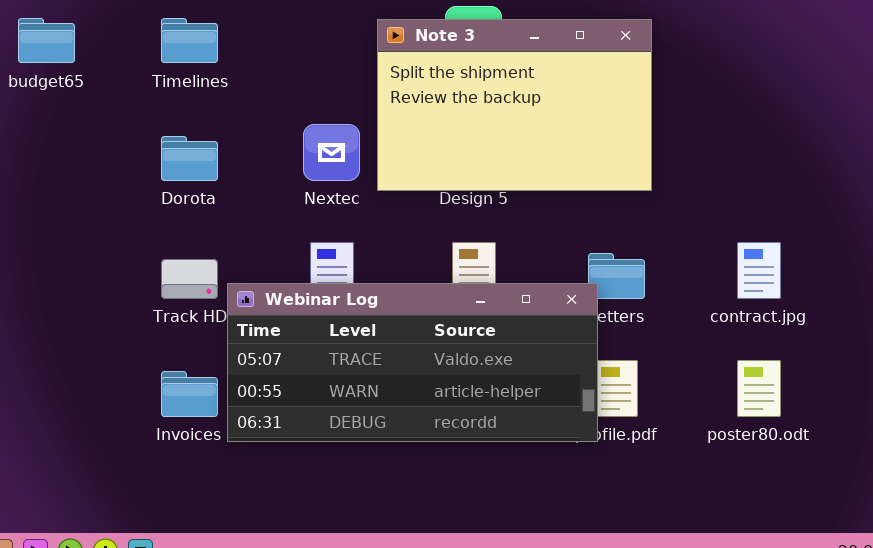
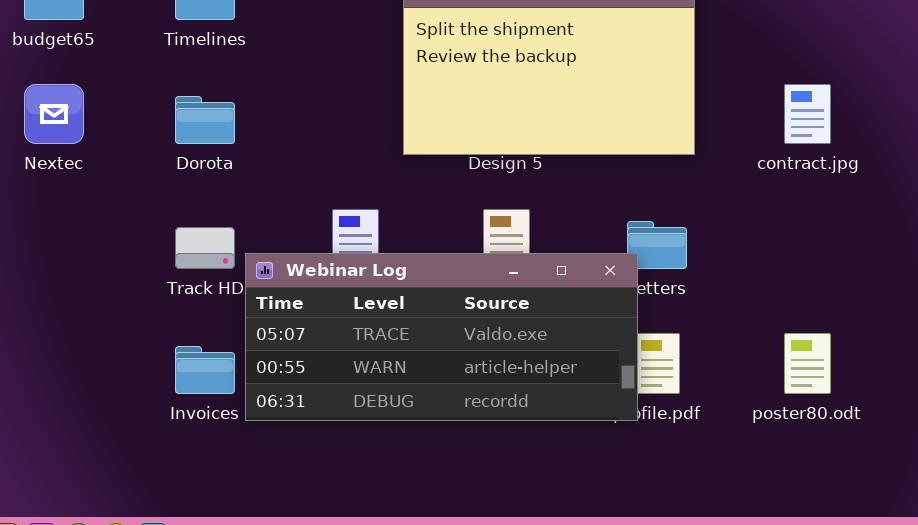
Nextec: [303,124,360,181] -> [24,84,84,144], moved
contract.jpg: [737,242,781,299] -> [784,84,831,144], moved

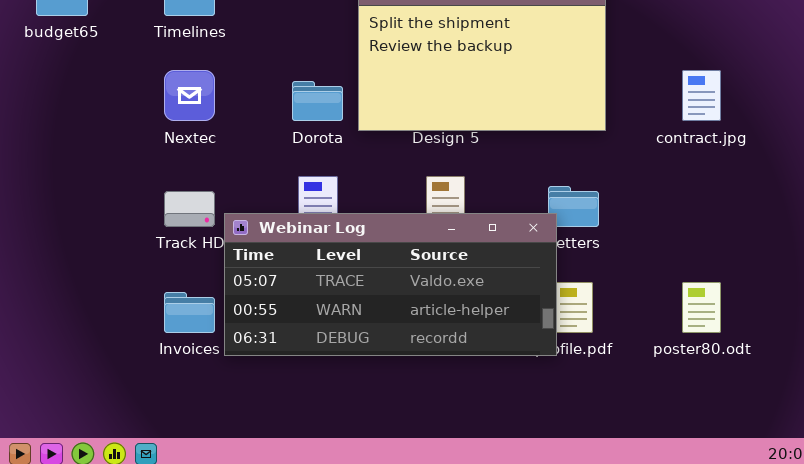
Nextec: [24,84,84,144] -> [164,70,215,121], moved
Dorota: [175,96,235,144] -> [292,81,343,121], moved

